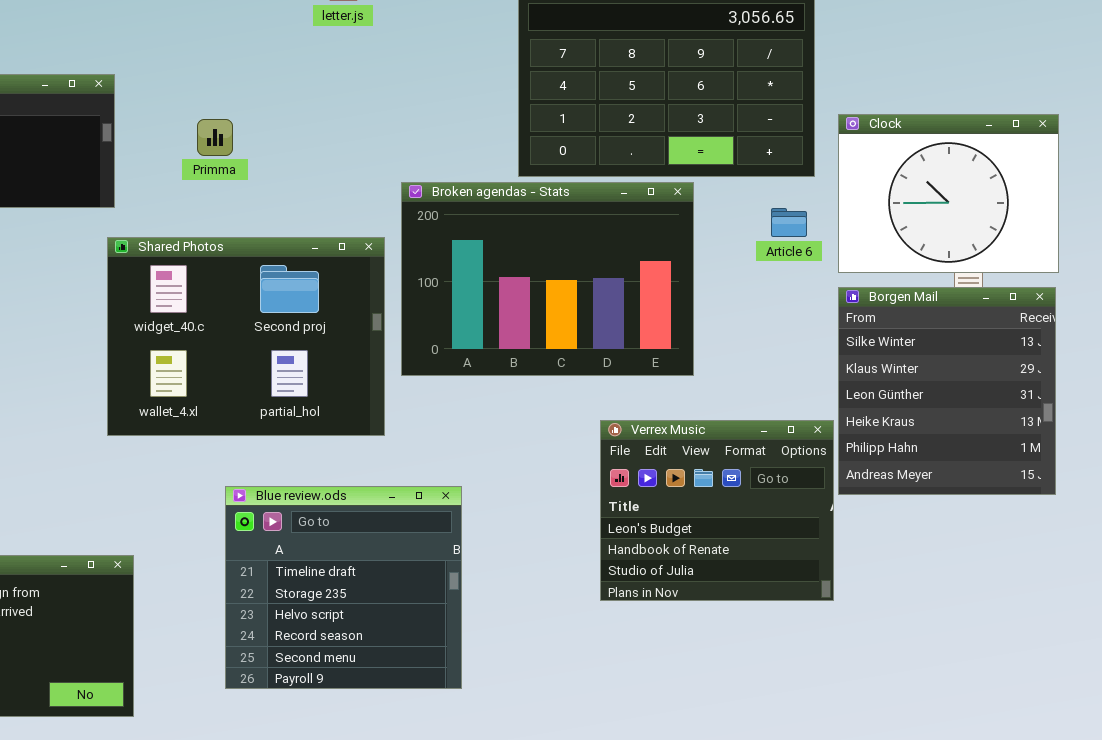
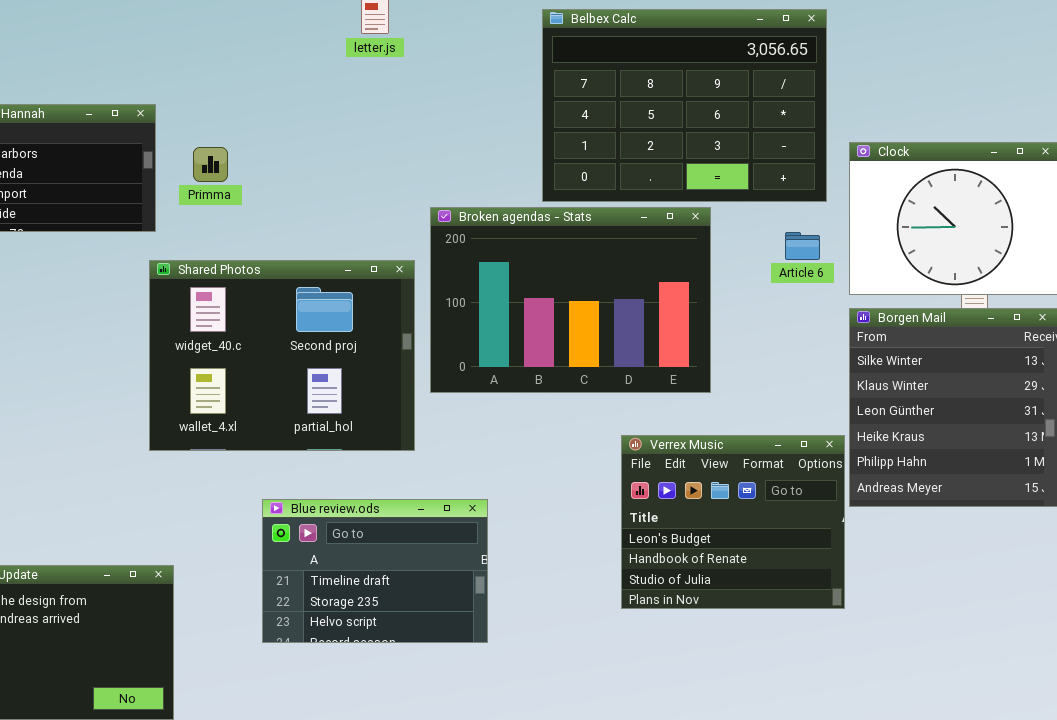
Primma: [197,119,233,156] -> [193,147,228,182], moved
Blue review.ods: [225,486,462,689] -> [262,499,488,643], resized

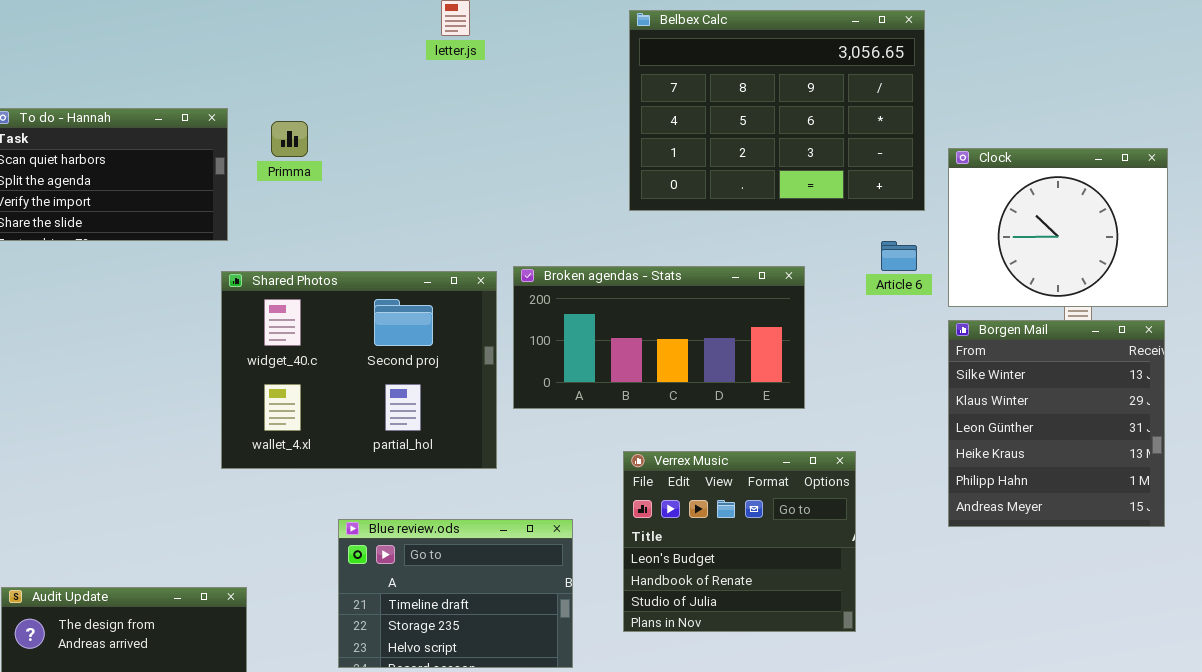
Primma: [193,147,228,182] -> [271,121,308,157], moved
Broken agendas - Stats: [430,207,711,393] -> [513,266,805,409], resized
Verrex Music: [621,435,845,609] -> [623,451,856,632], moved

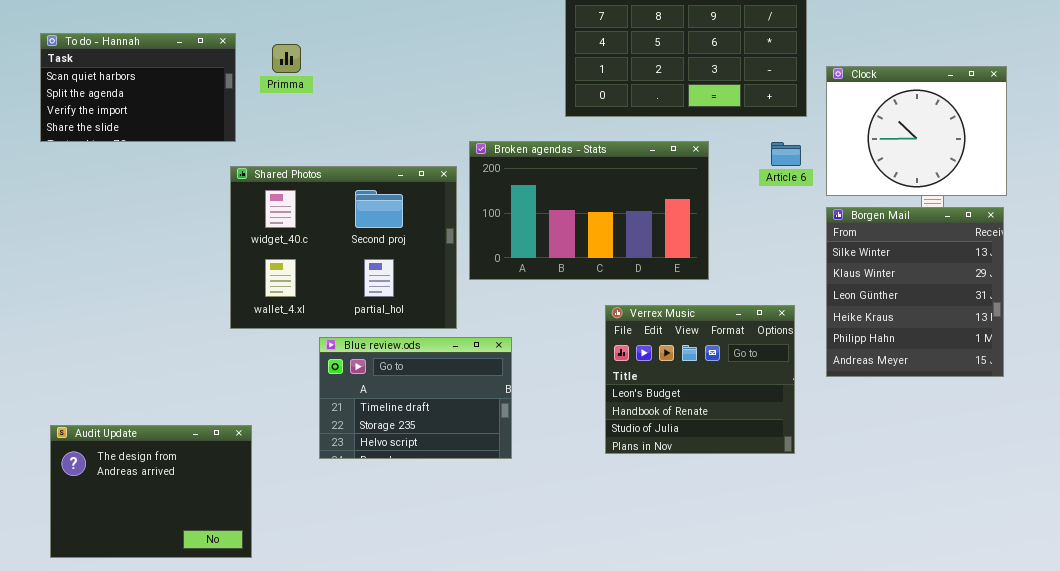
Broken agendas - Stats: [513,266,805,409] -> [469,141,709,280], resized
Verrex Music: [623,451,856,632] -> [605,305,795,454], moved
Blue review.ods: [338,519,573,668] -> [319,337,512,459], moved

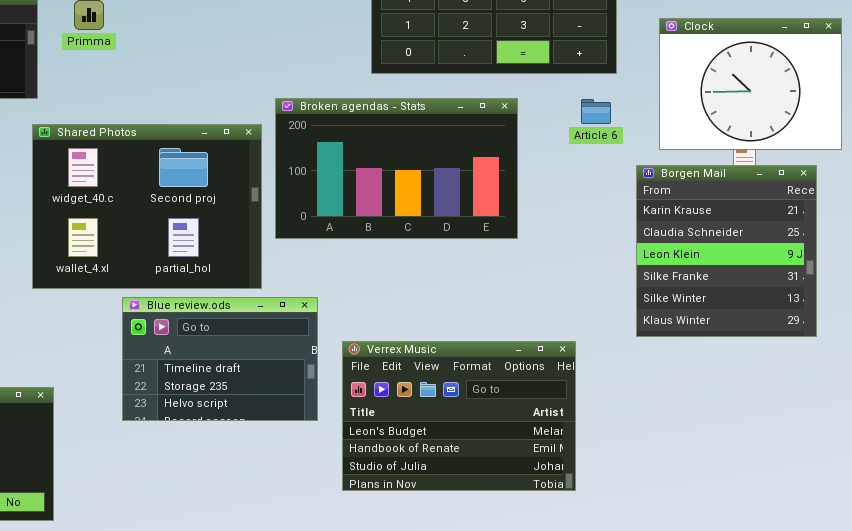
Clock: [826,66,1007,196] -> [659,18,842,150], moved
Borgen Mail: [826,207,1004,377] -> [636,165,817,337], scrolled up 4 rows
Verrex Music: [605,305,795,454] -> [342,341,576,491], moved, resized

